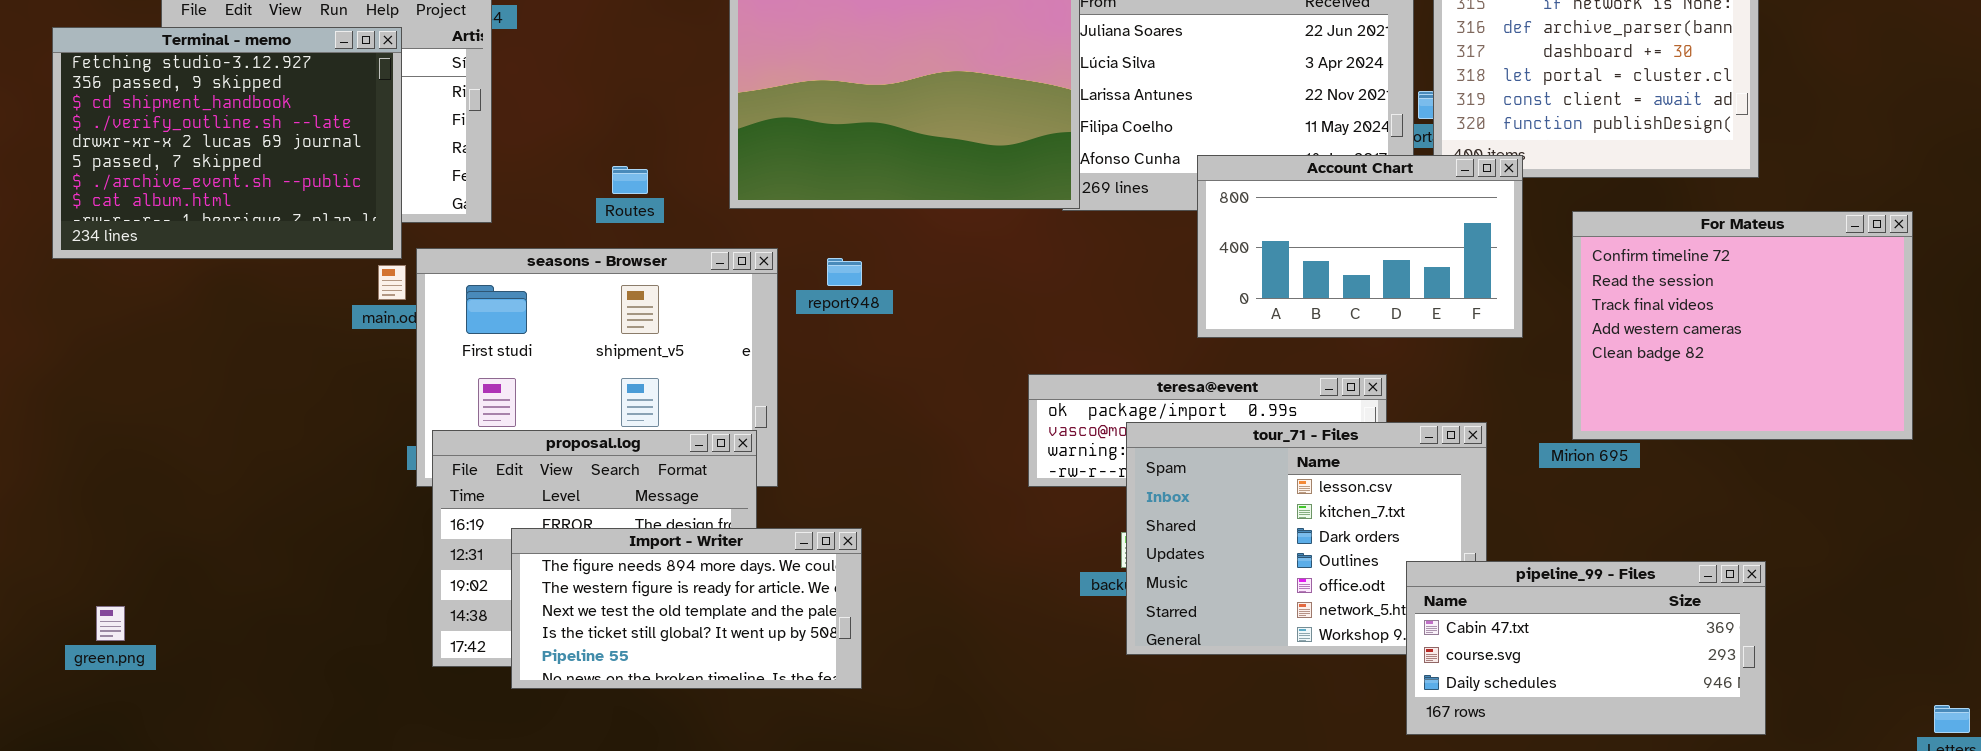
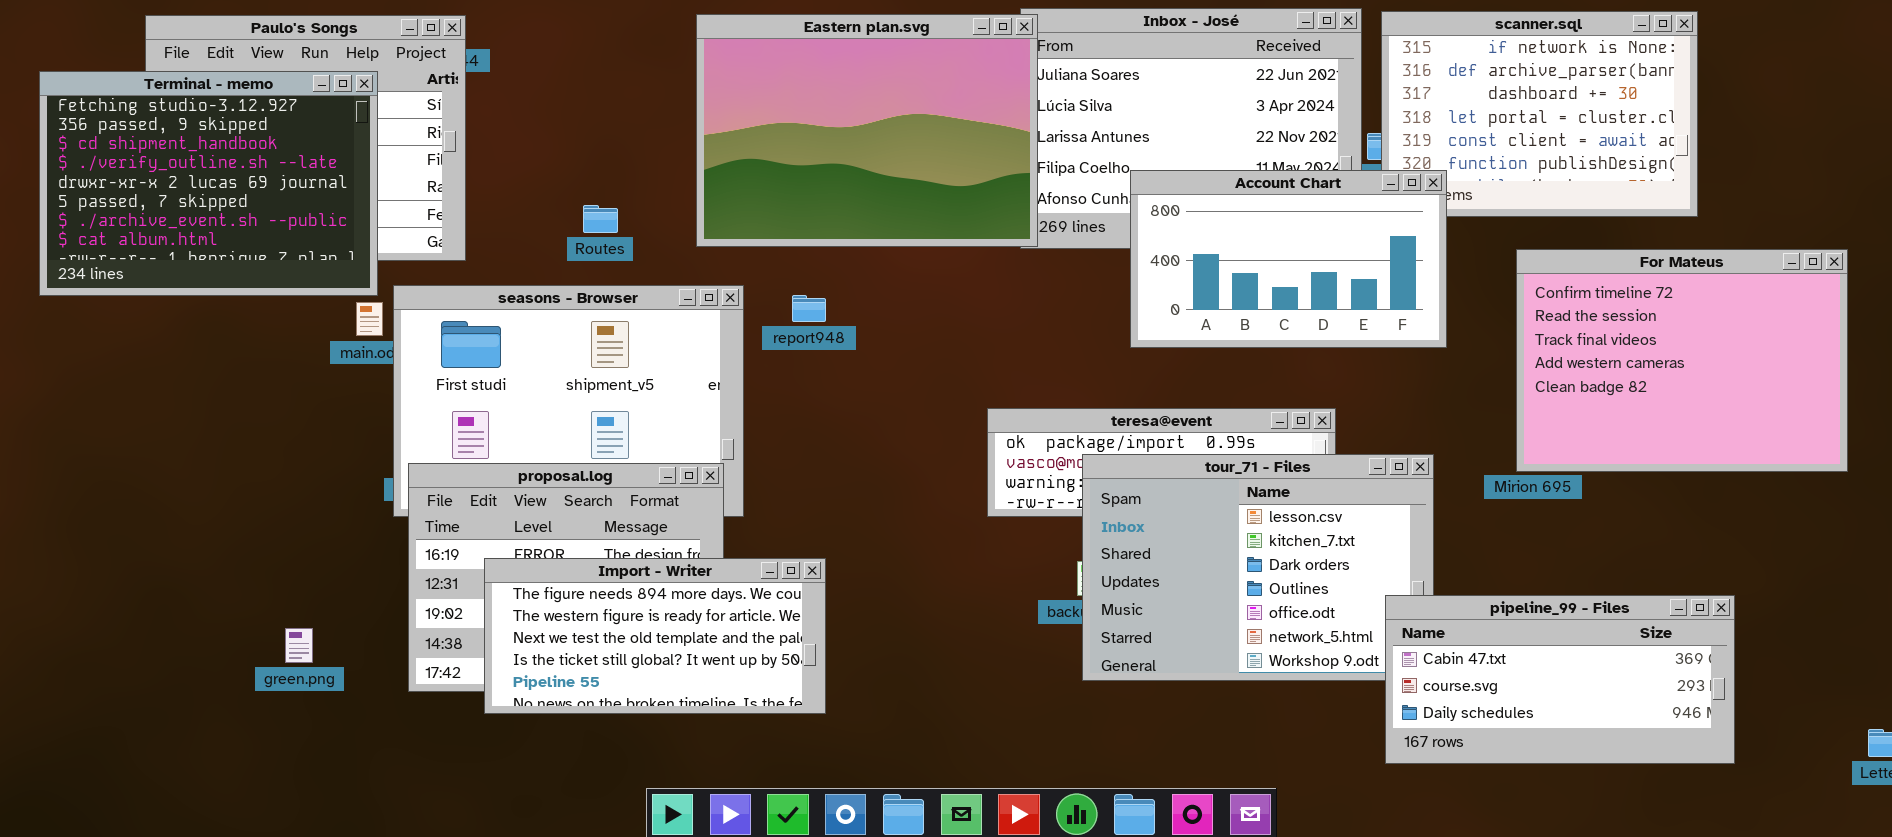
Account Chart: [1197,155,1523,338] -> [1130,170,1447,348], moved
pipeline_99 - Files: [1406,561,1766,735] -> [1385,595,1735,764], moved
green.png: [96,606,125,641] -> [285,628,313,663], moved

